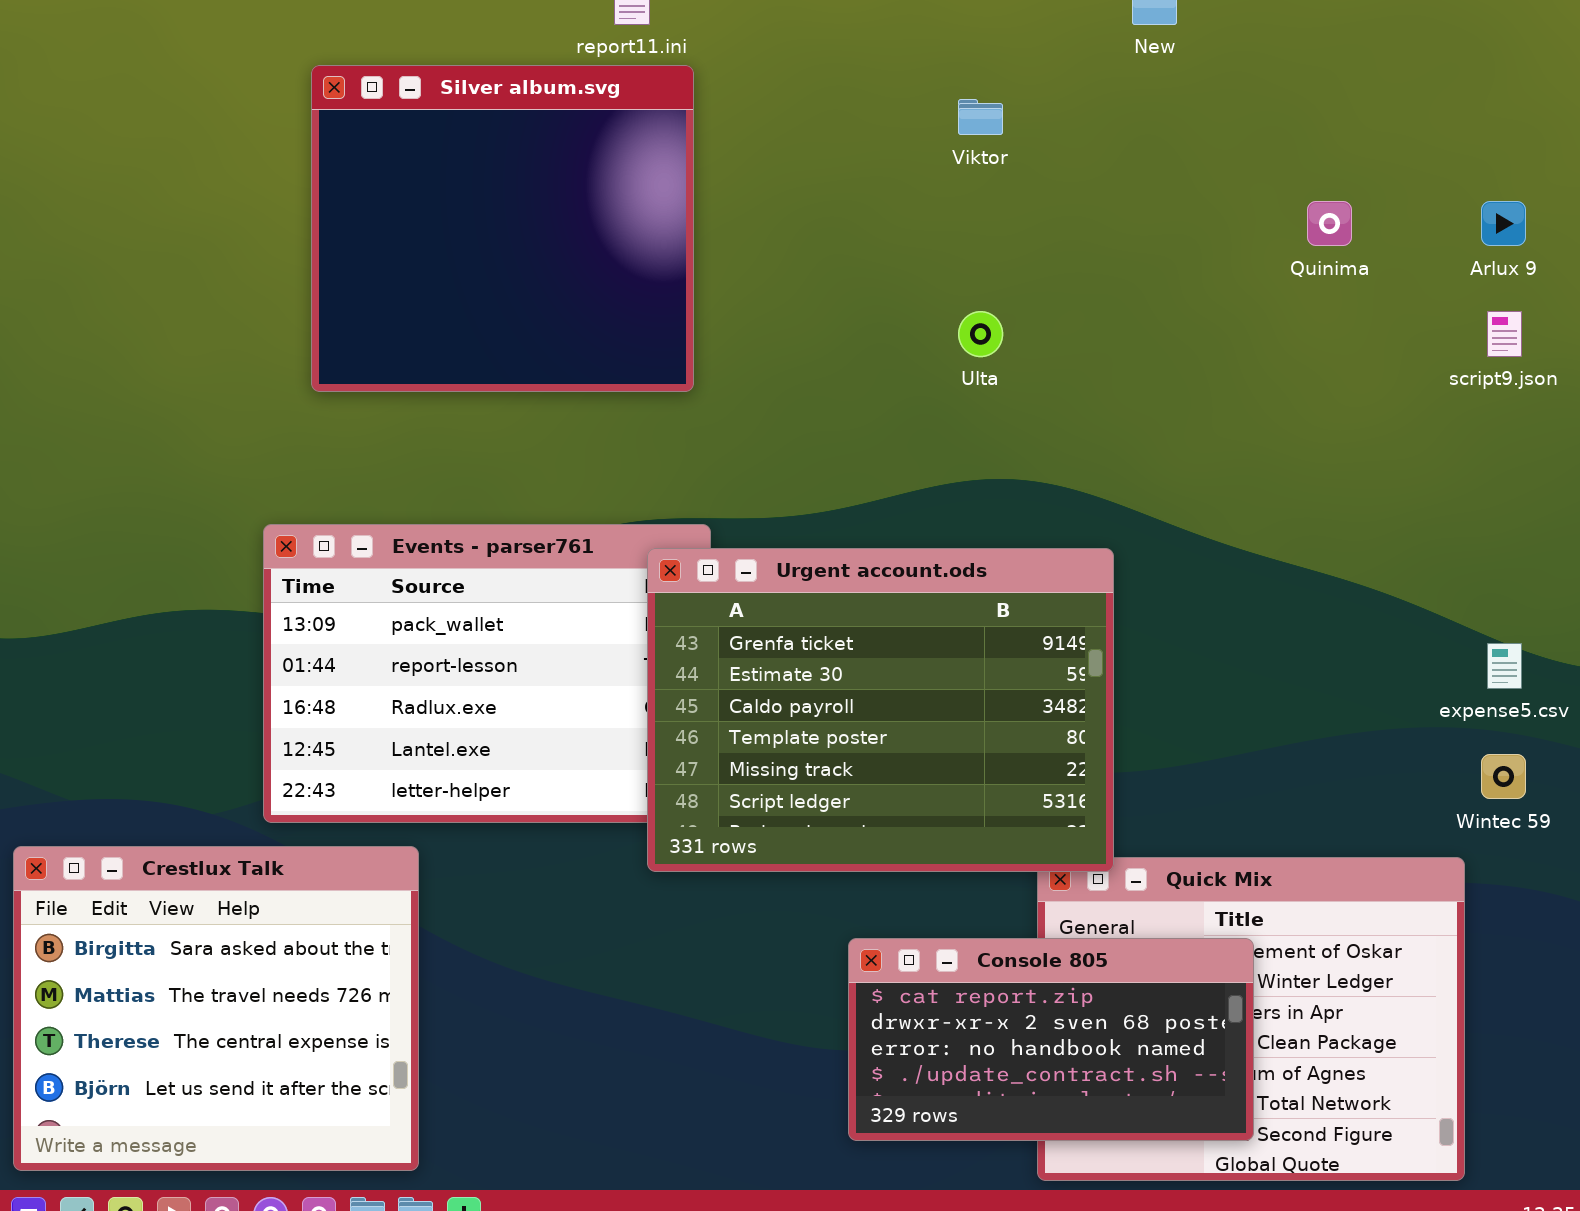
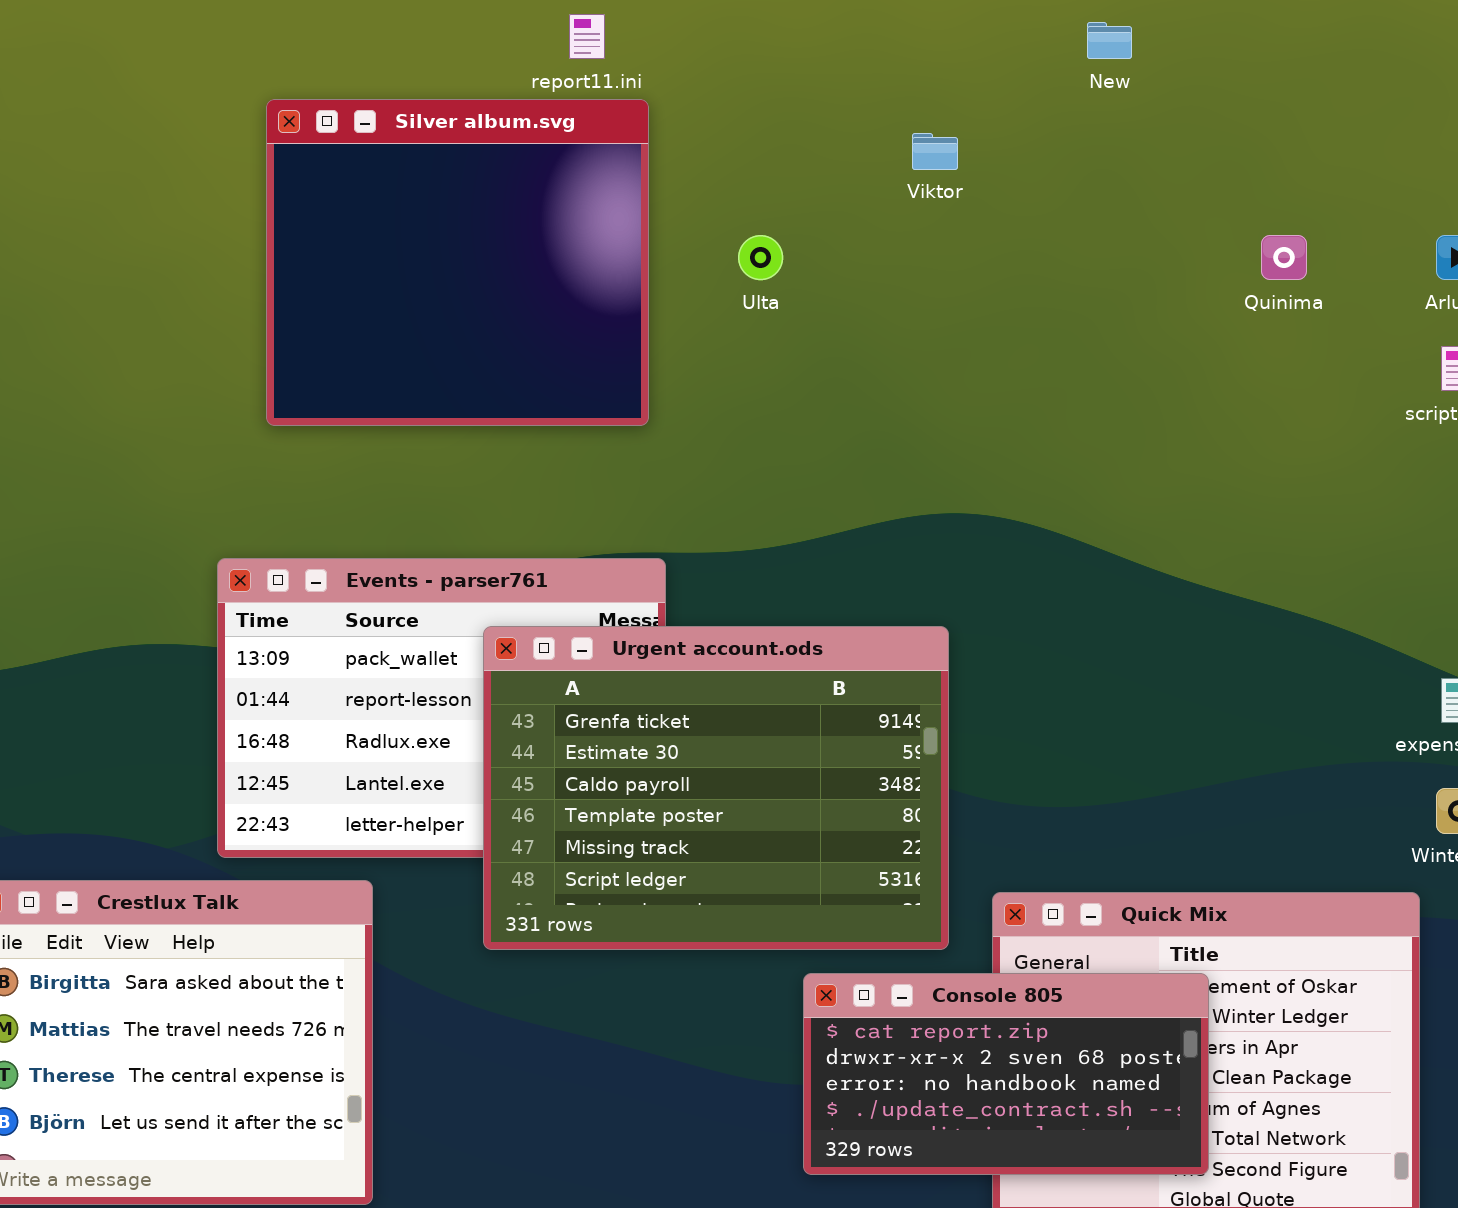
Ulta: [958,311,1003,357] -> [738,235,783,280], moved
Urgent account.ods: [647,548,1114,872] -> [483,626,949,950], moved

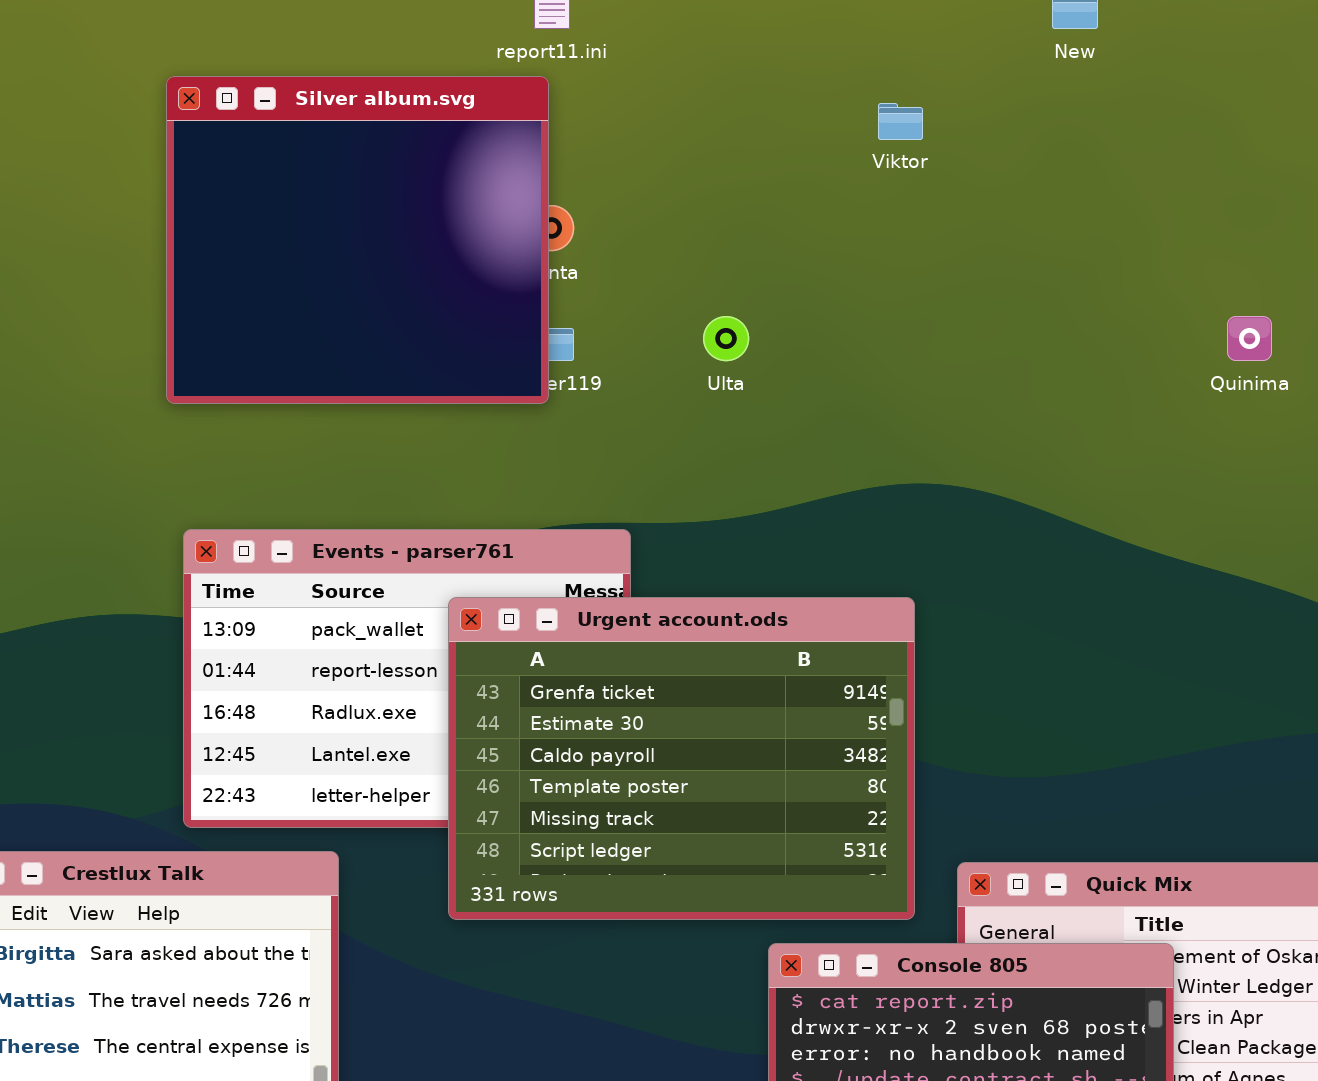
Silver album.svg: [266,99,649,426] -> [166,76,549,404], moved
Ulta: [738,235,783,280] -> [703,316,749,361], moved
Quinima: [1261,235,1307,280] -> [1227,316,1272,361], moved

